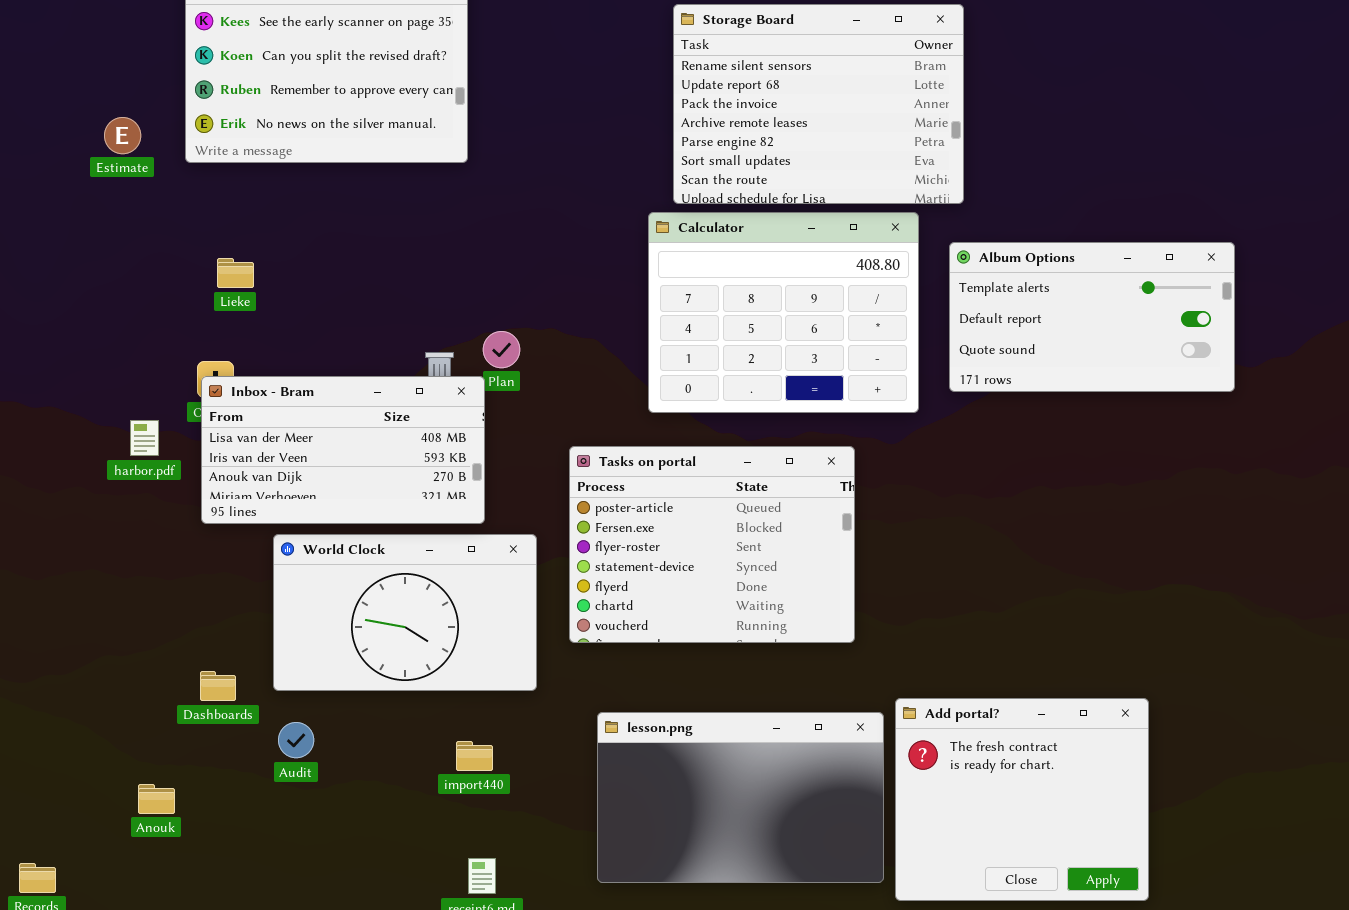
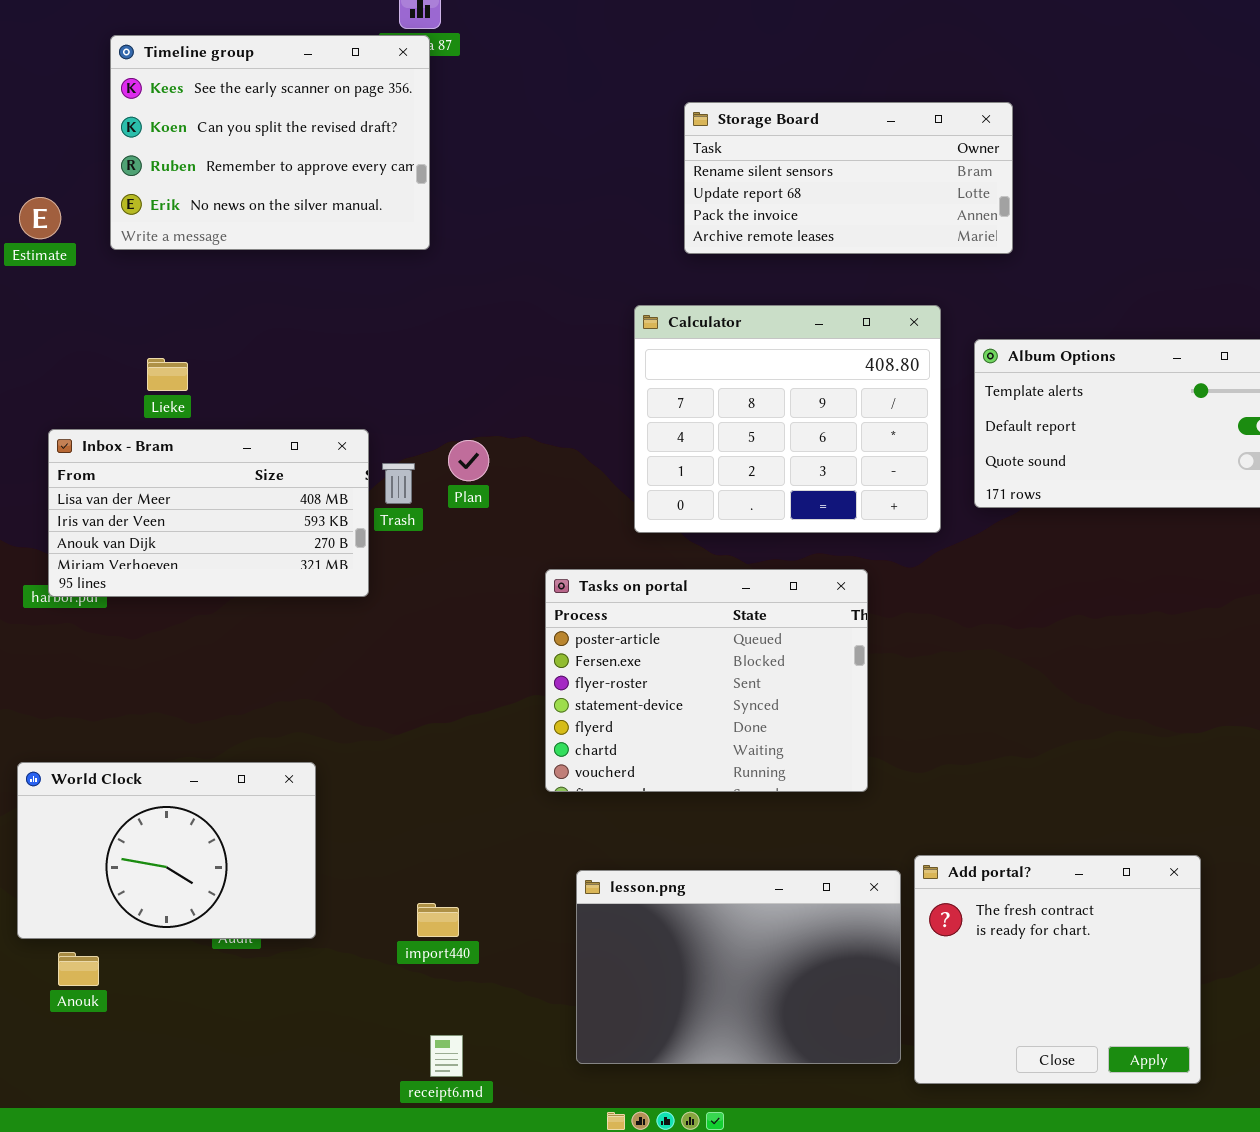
Storage Board: [673,4,964,204] -> [684,102,1013,254], moved, resized
Inbox - Bram: [201,376,485,524] -> [48,429,369,597], moved
World Clock: [273,534,537,691] -> [17,762,316,939], moved

